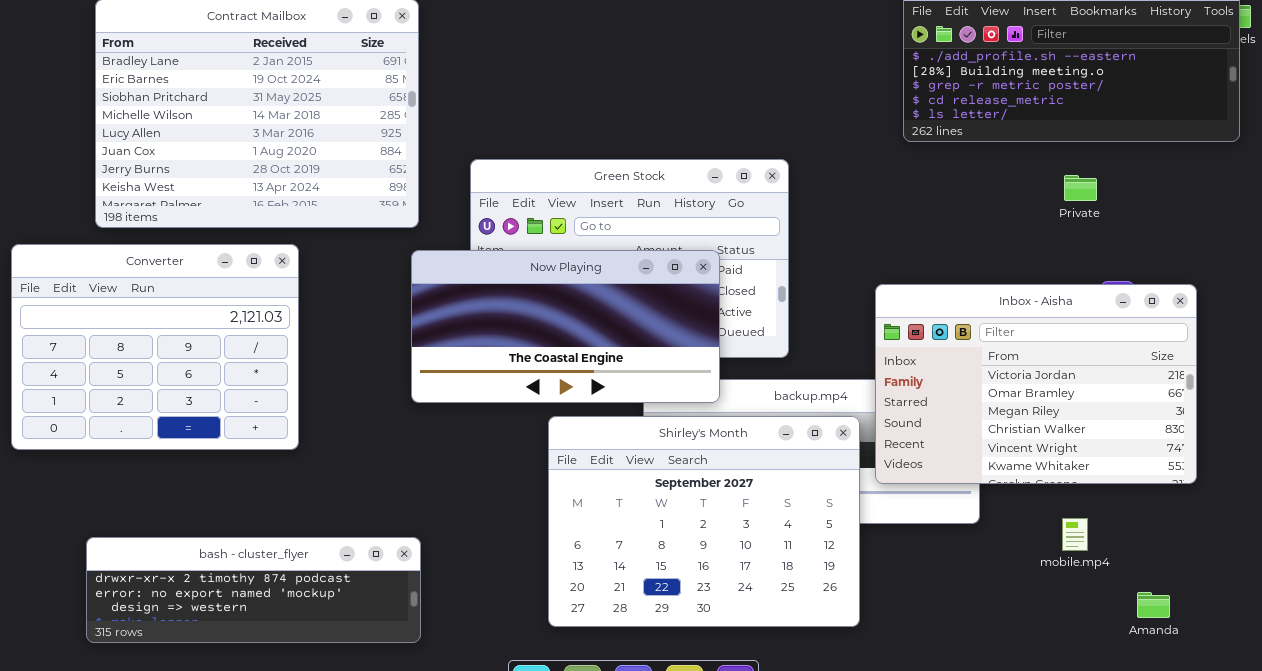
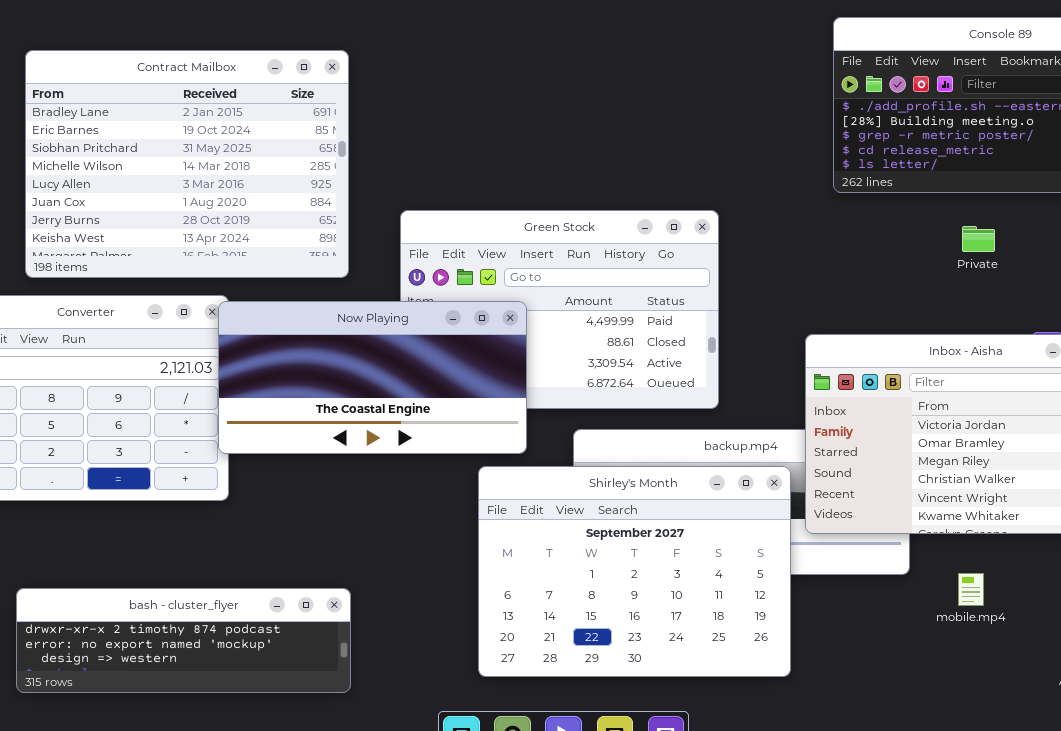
Private: [1064,175,1097,201] -> [962,226,995,252], moved
Now Playing: [411,250,720,403] -> [218,301,527,454], moved
mobile.mp4: [1062,518,1088,551] -> [958,573,984,606], moved

